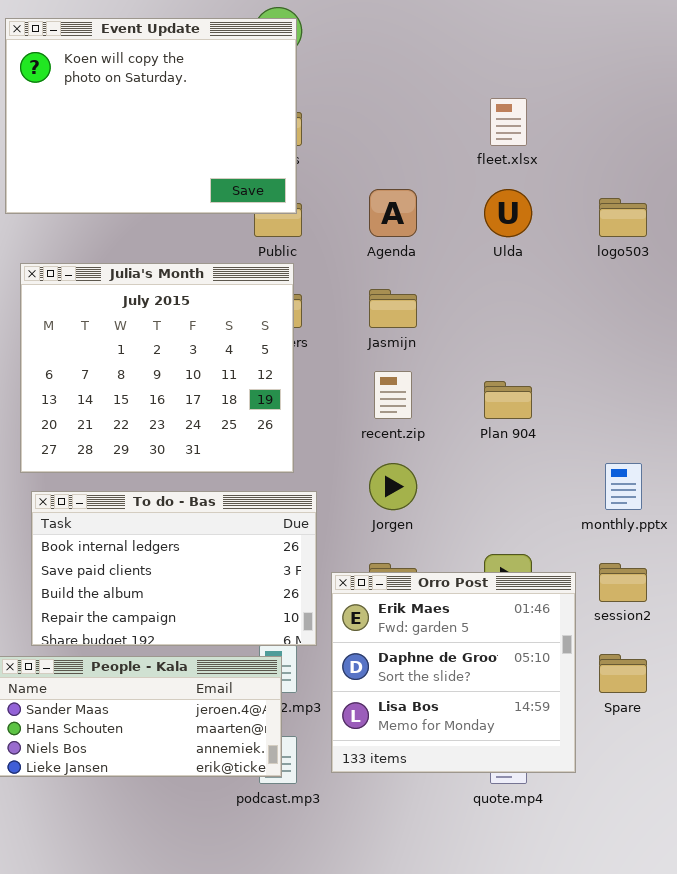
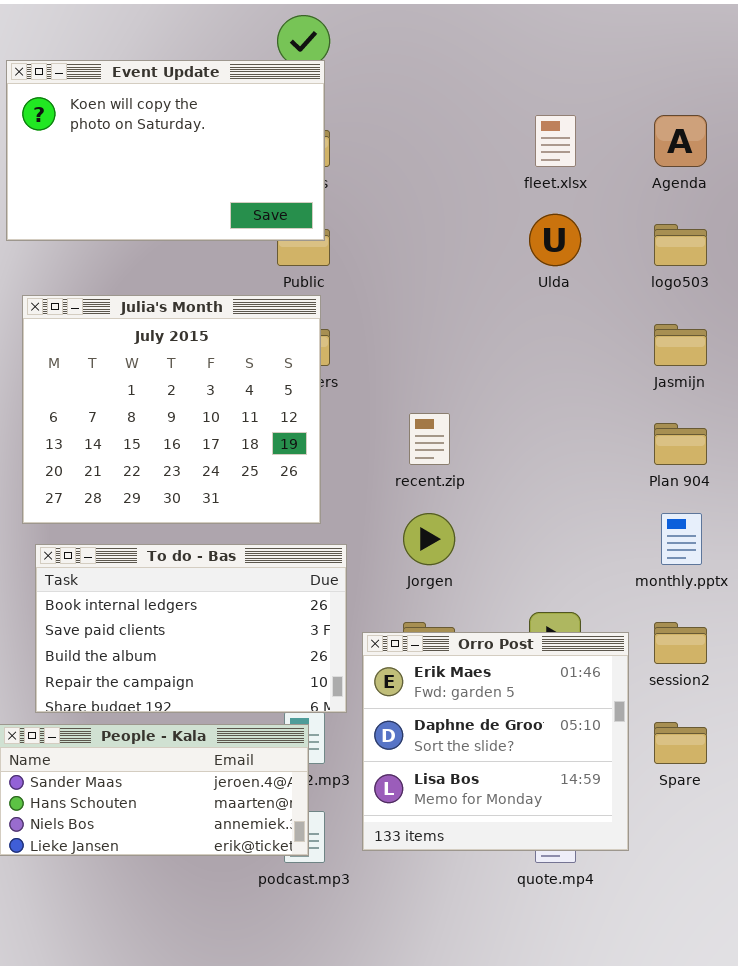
Event Update: [5,18,297,214] -> [6,60,325,241], resized
Agenda: [369,189,417,237] -> [654,115,707,167], moved
Jasmijn: [369,289,417,328] -> [654,324,707,366], moved
Plan 904: [484,381,532,419] -> [654,423,707,465], moved

